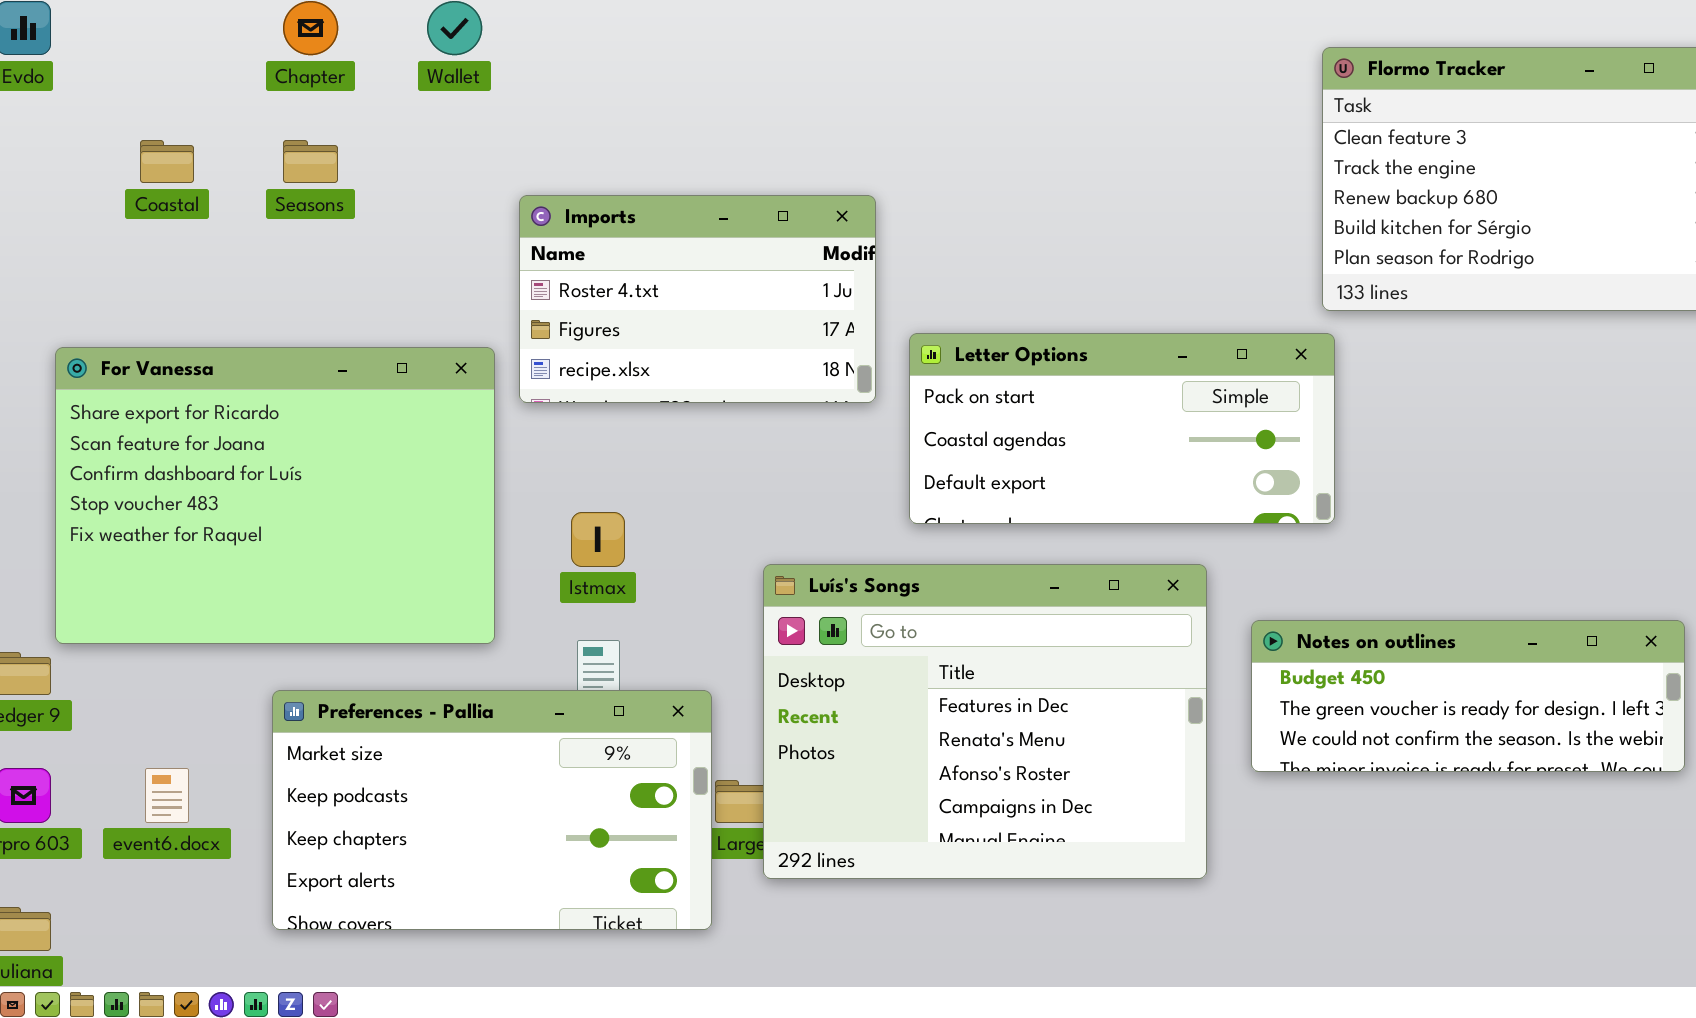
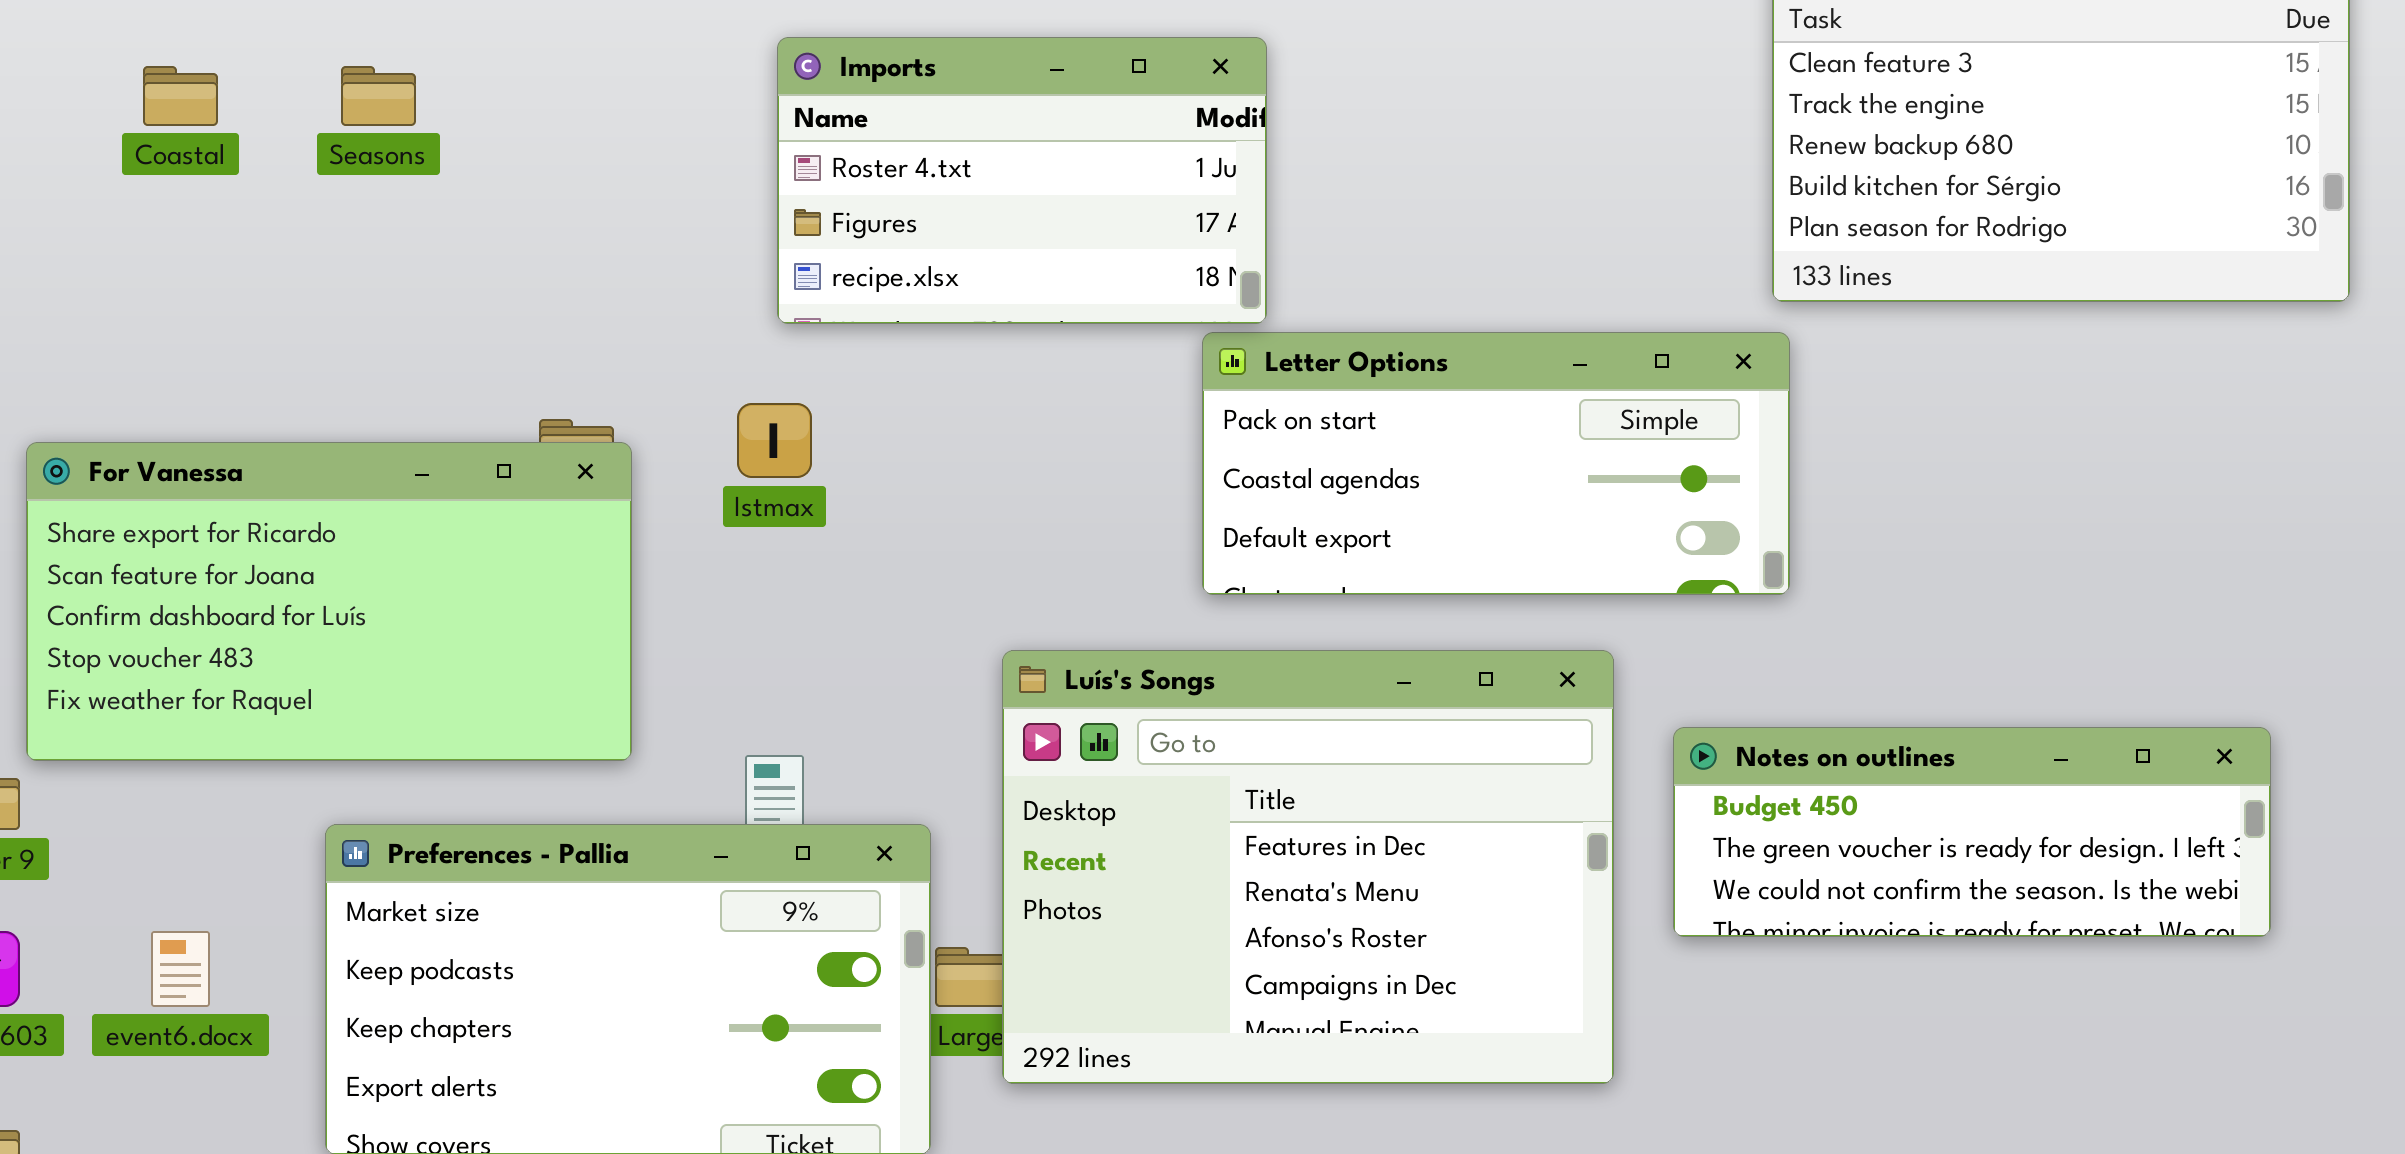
Imports: [519,195,876,403] -> [777,37,1267,324], moved
For Vanessa: [55,347,495,644] -> [26,442,632,761], resized
Istmax: [571,512,625,567] -> [737,403,812,478], moved

